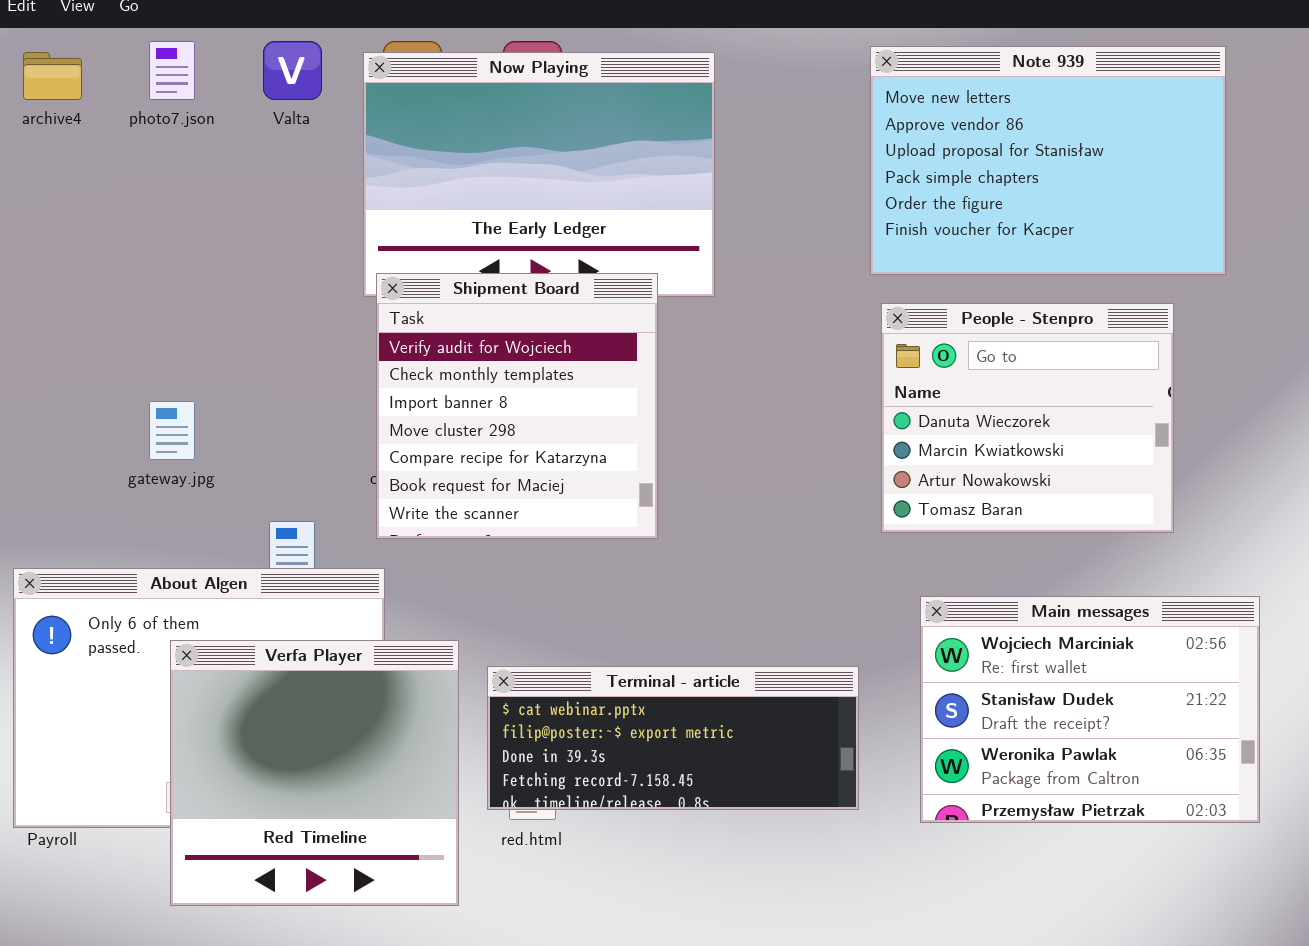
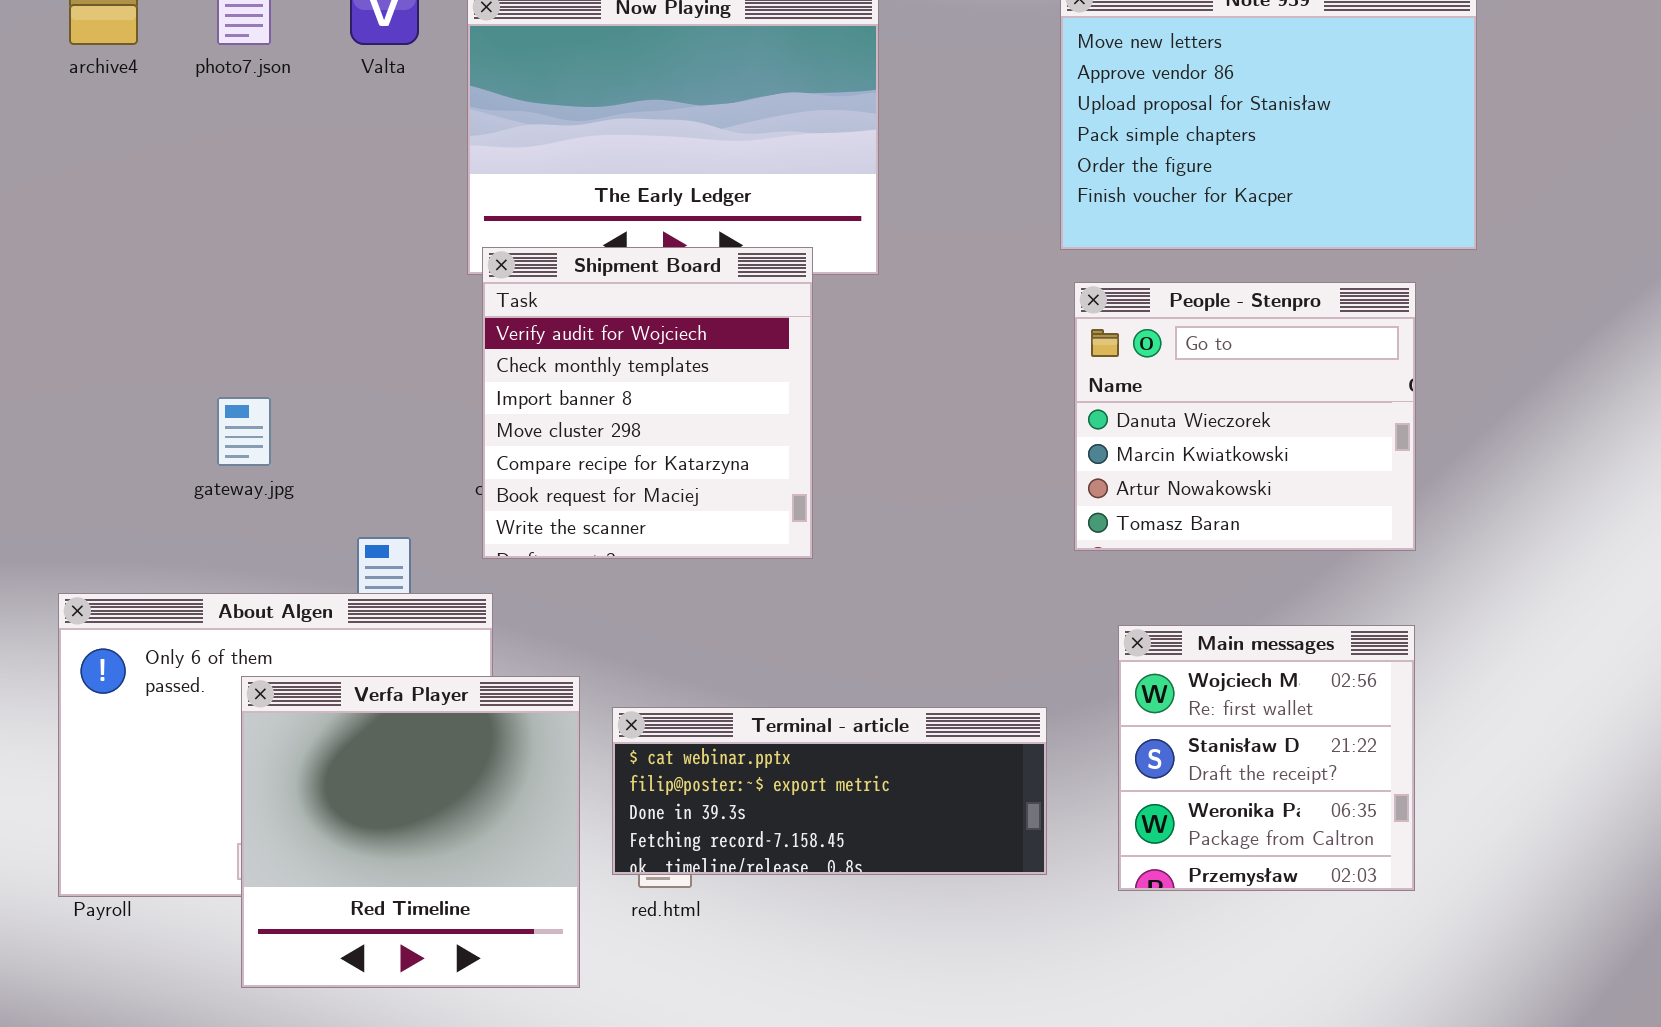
Main messages: [920,596,1260,823] -> [1118,625,1415,891], resized

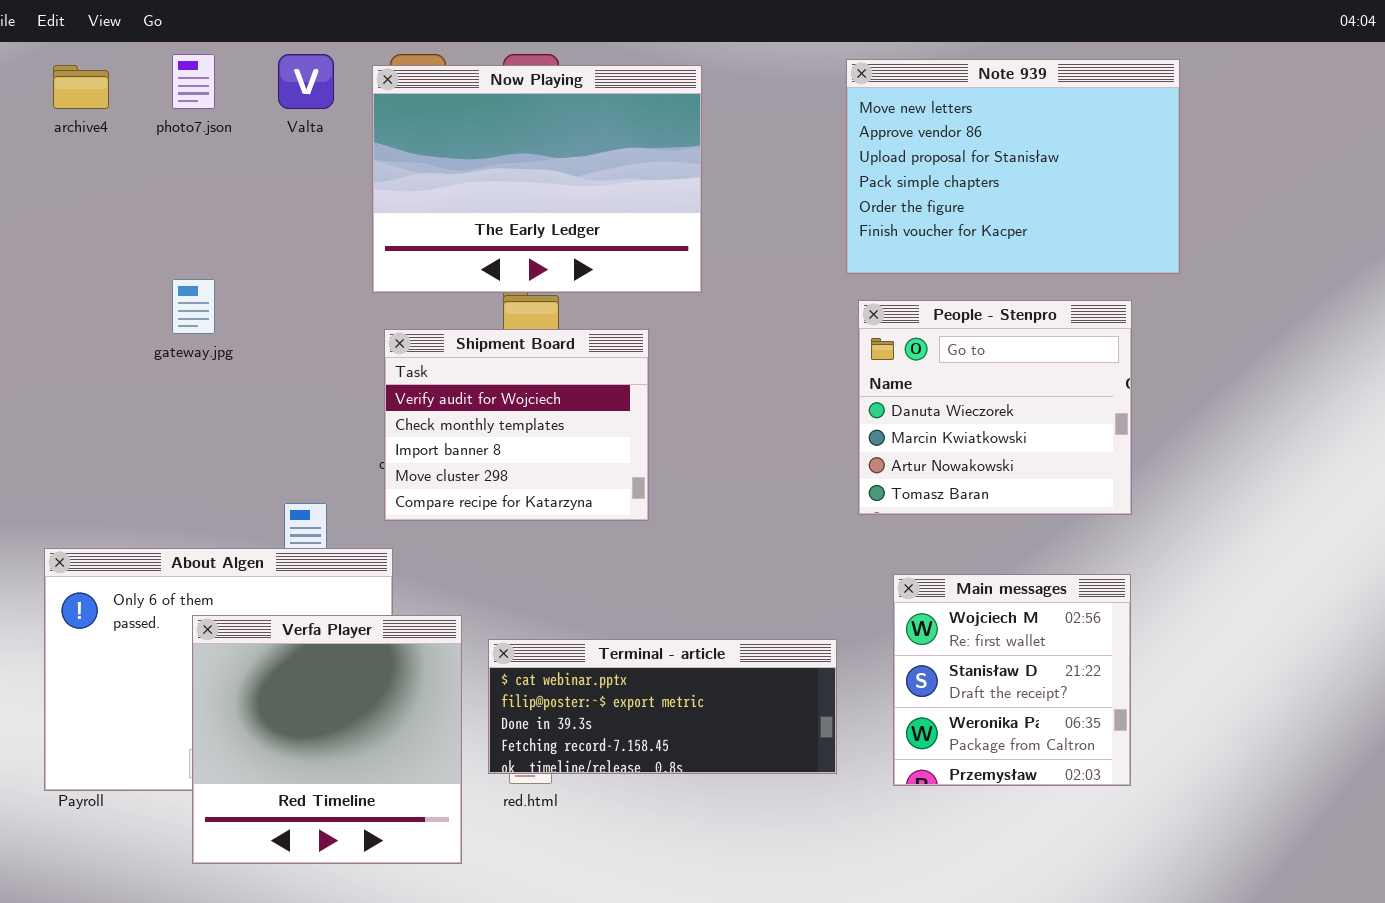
Shipment Board: [482,247,813,559] -> [384,329,649,521], resized
gateway.jpg: [217,397,271,466] -> [172,279,215,334], moved

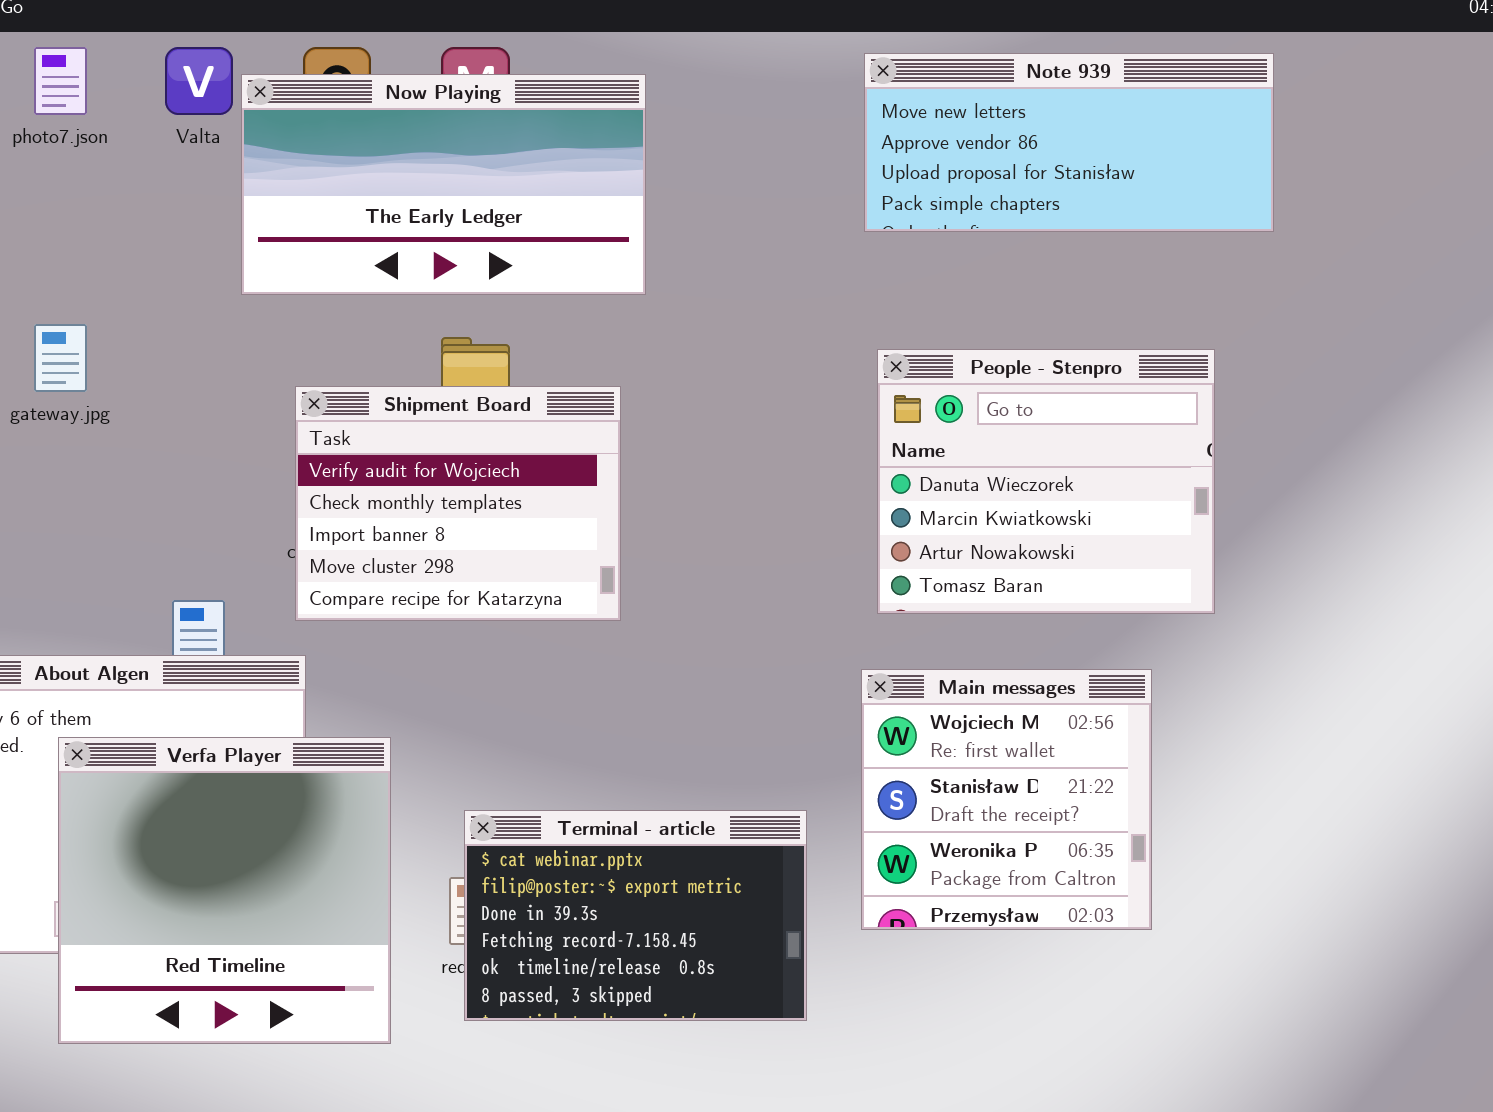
Note 939: [846,59,1180,274] -> [864,53,1274,232], resized
Now Playing: [372,65,702,293] -> [241,74,646,295], moved, resized
Main messages: [893,574,1131,786] -> [861,669,1152,930], moved
Terminal - article: [488,639,837,774] -> [464,810,807,1021], moved, resized

